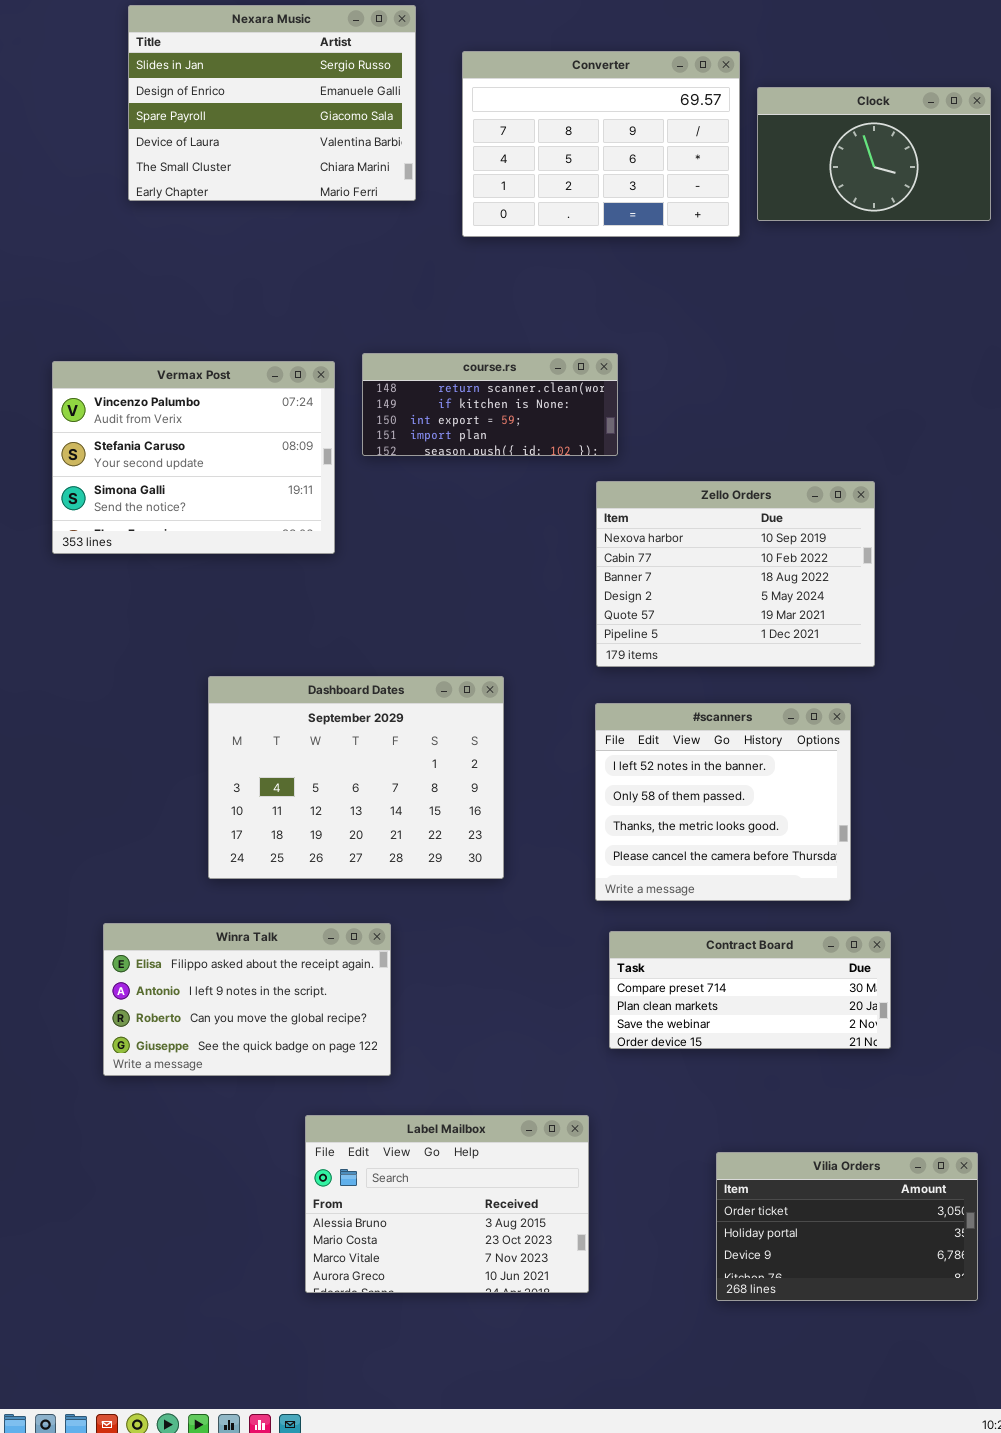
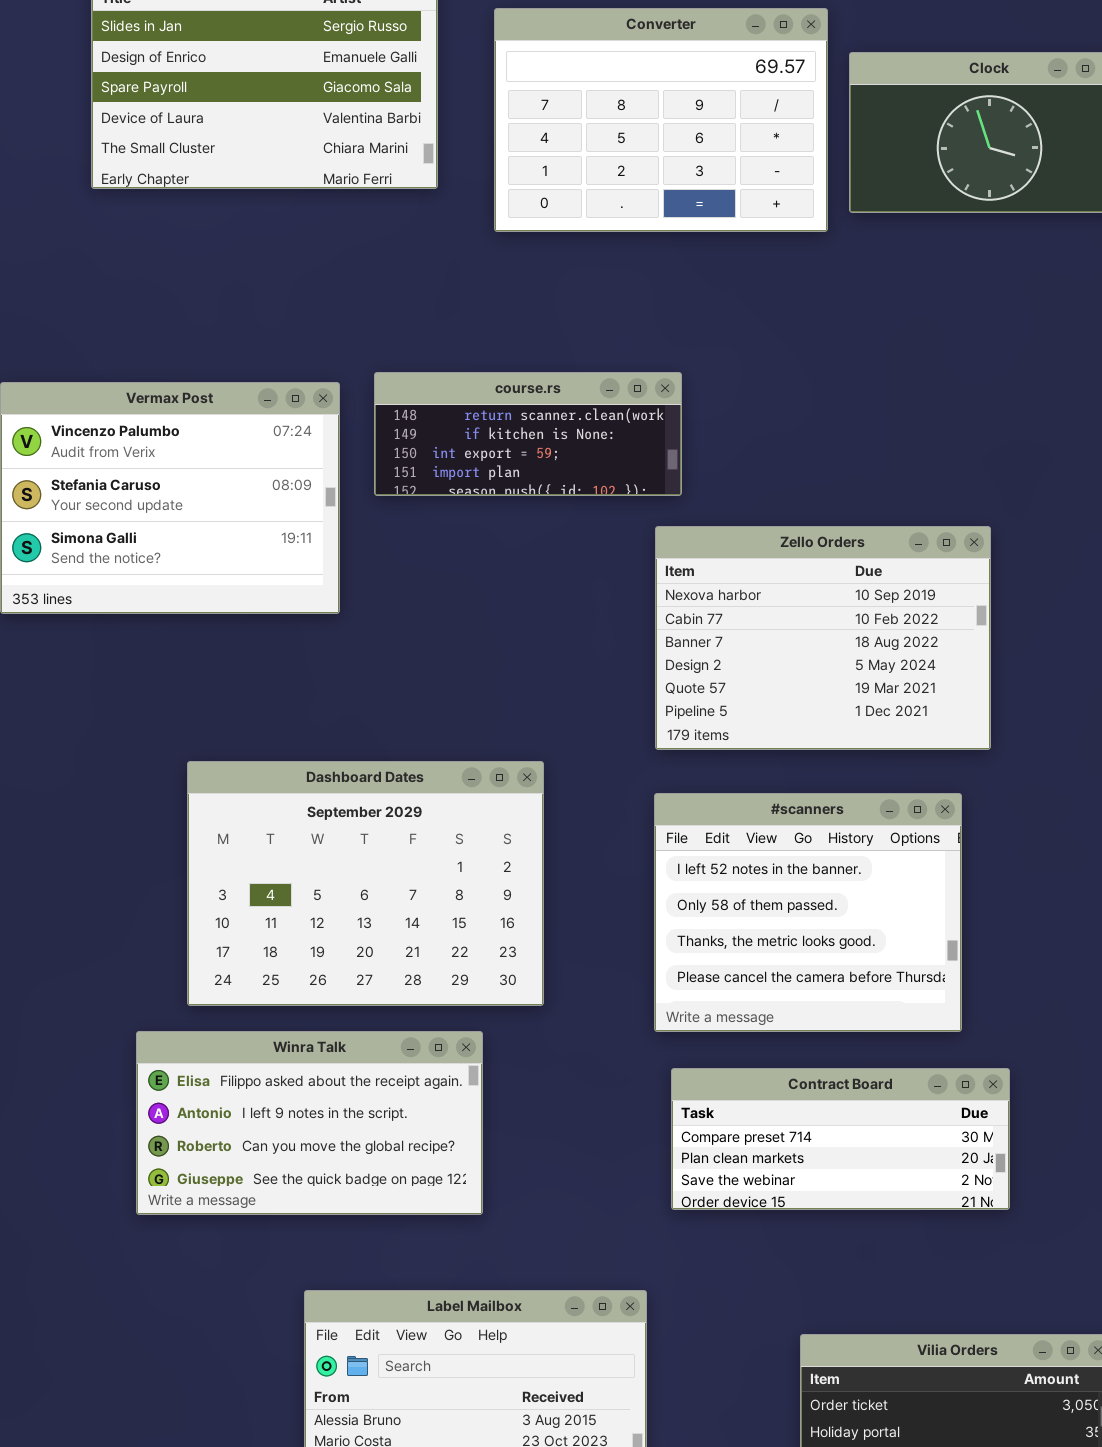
Winra Talk: [103,923,391,1076] -> [136,1031,483,1215], moved

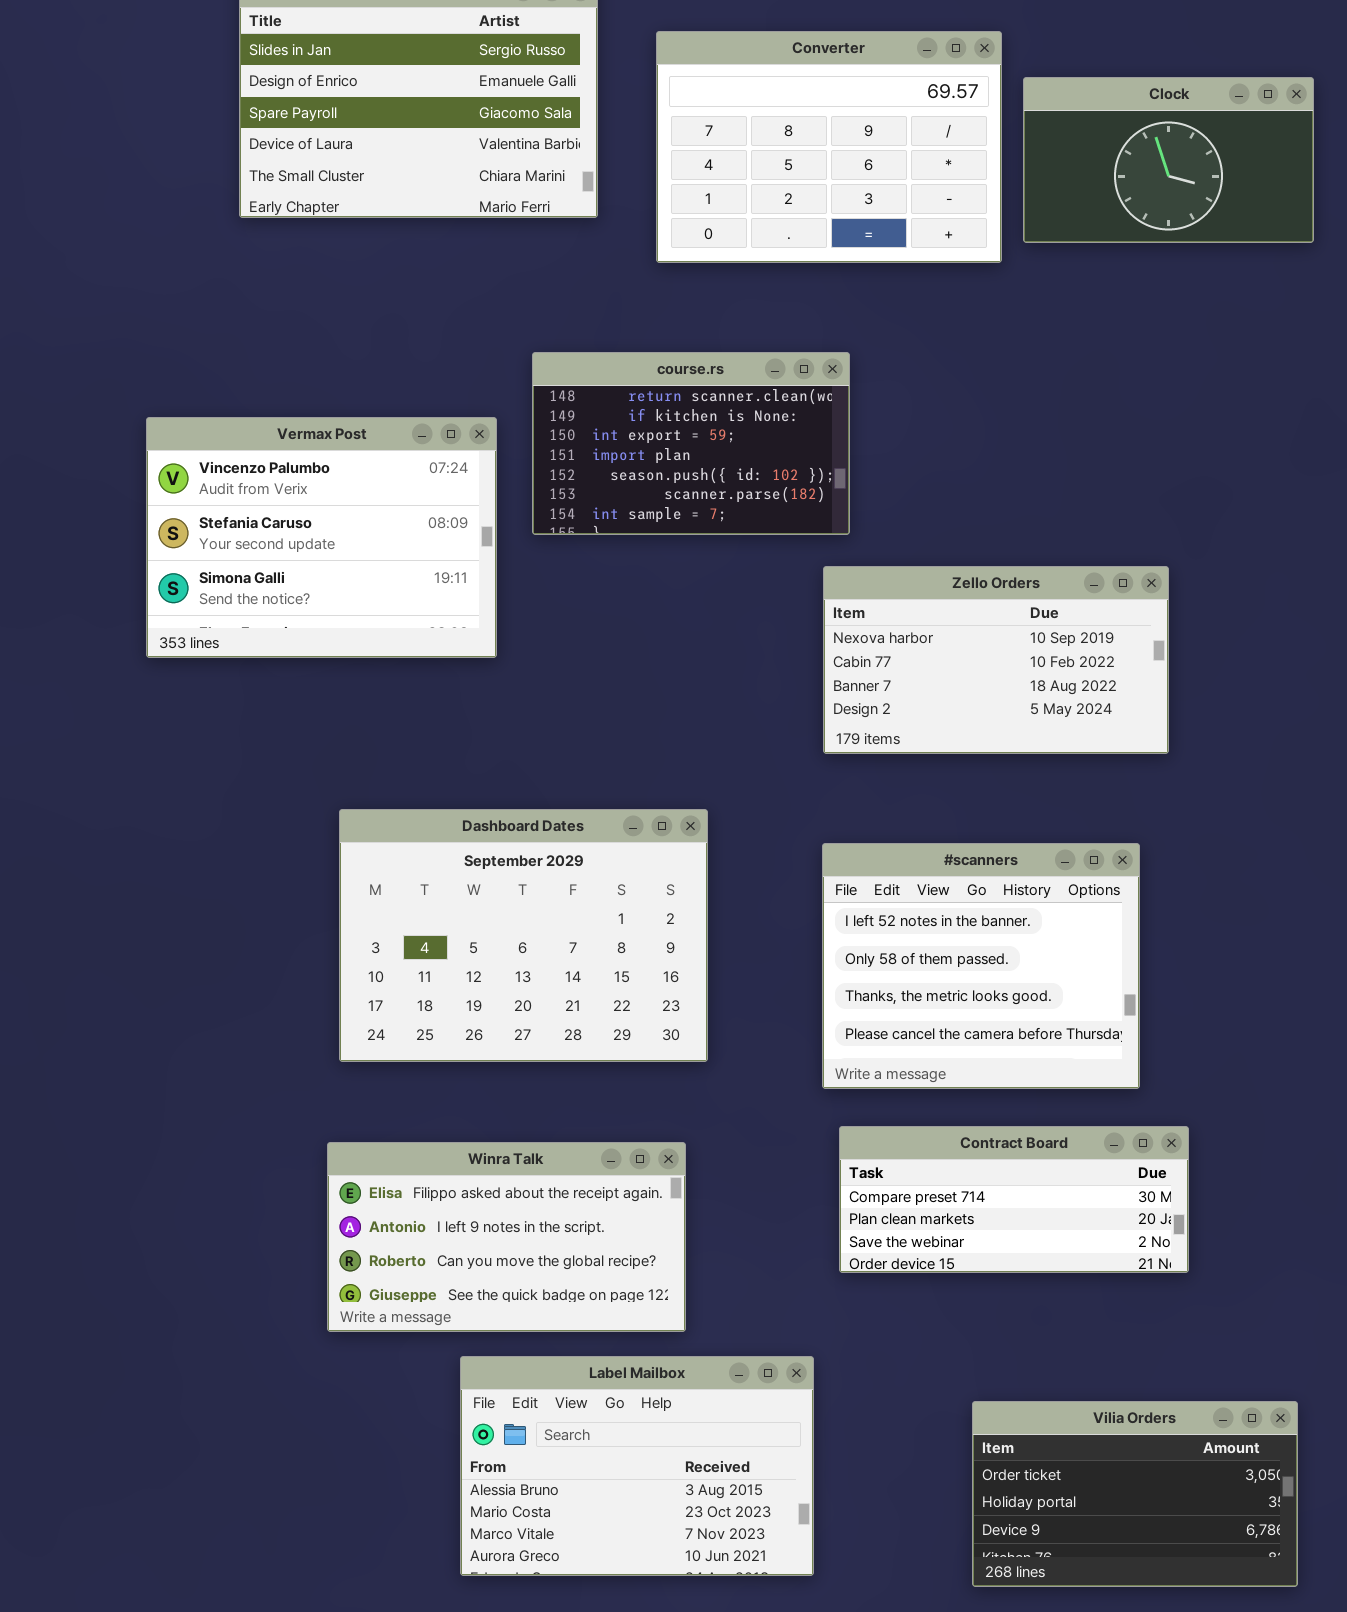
course.rs: [374,372,682,496] -> [532,352,850,535], resized
Zello Orders: [655,526,991,750] -> [823,566,1169,754], resized
Winra Talk: [136,1031,483,1215] -> [327,1142,686,1332], moved

